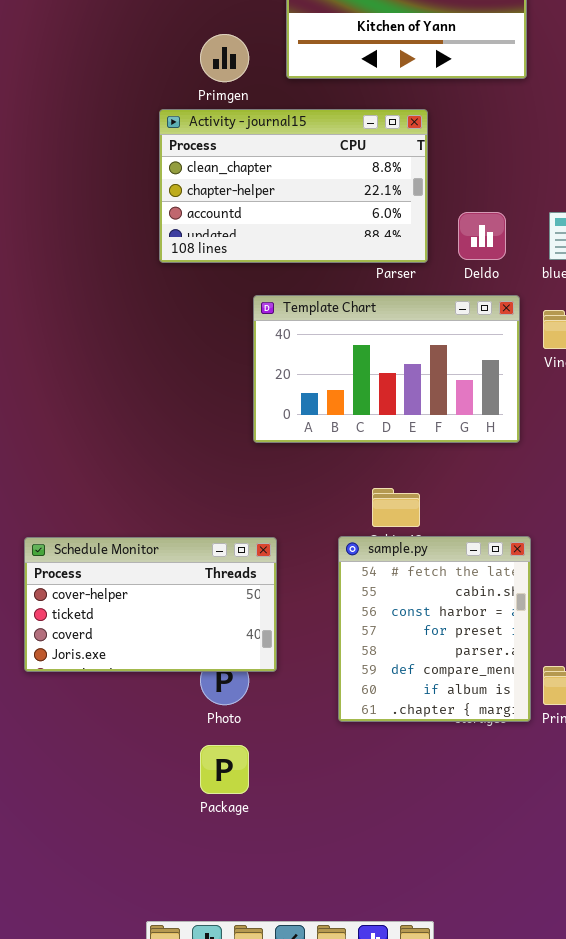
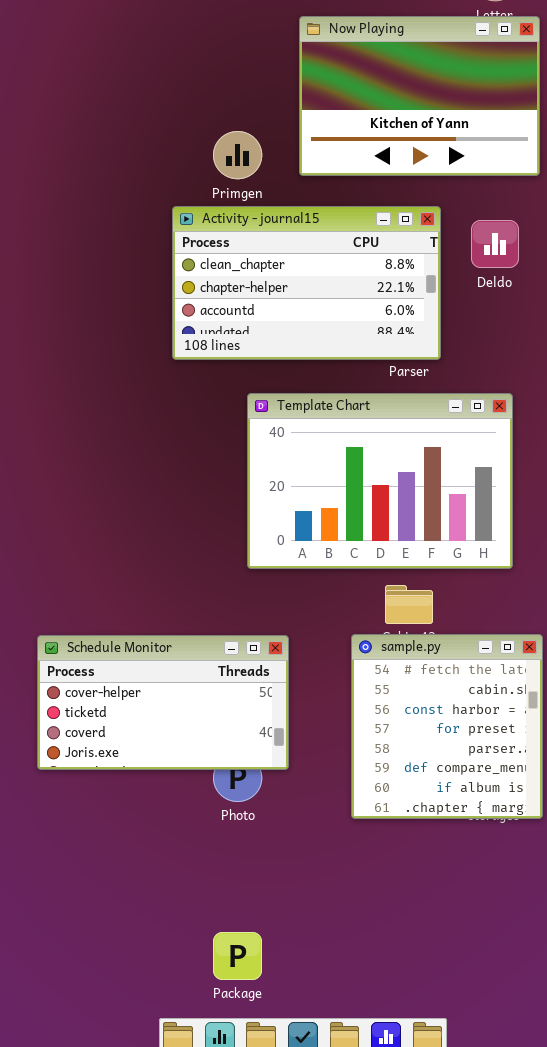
Deldo: [458,212,506,260] -> [471,220,519,268], moved
Template Chart: [253,295,520,443] -> [247,393,513,569], moved, resized
Package: [200,745,249,794] -> [213,932,262,980], moved

